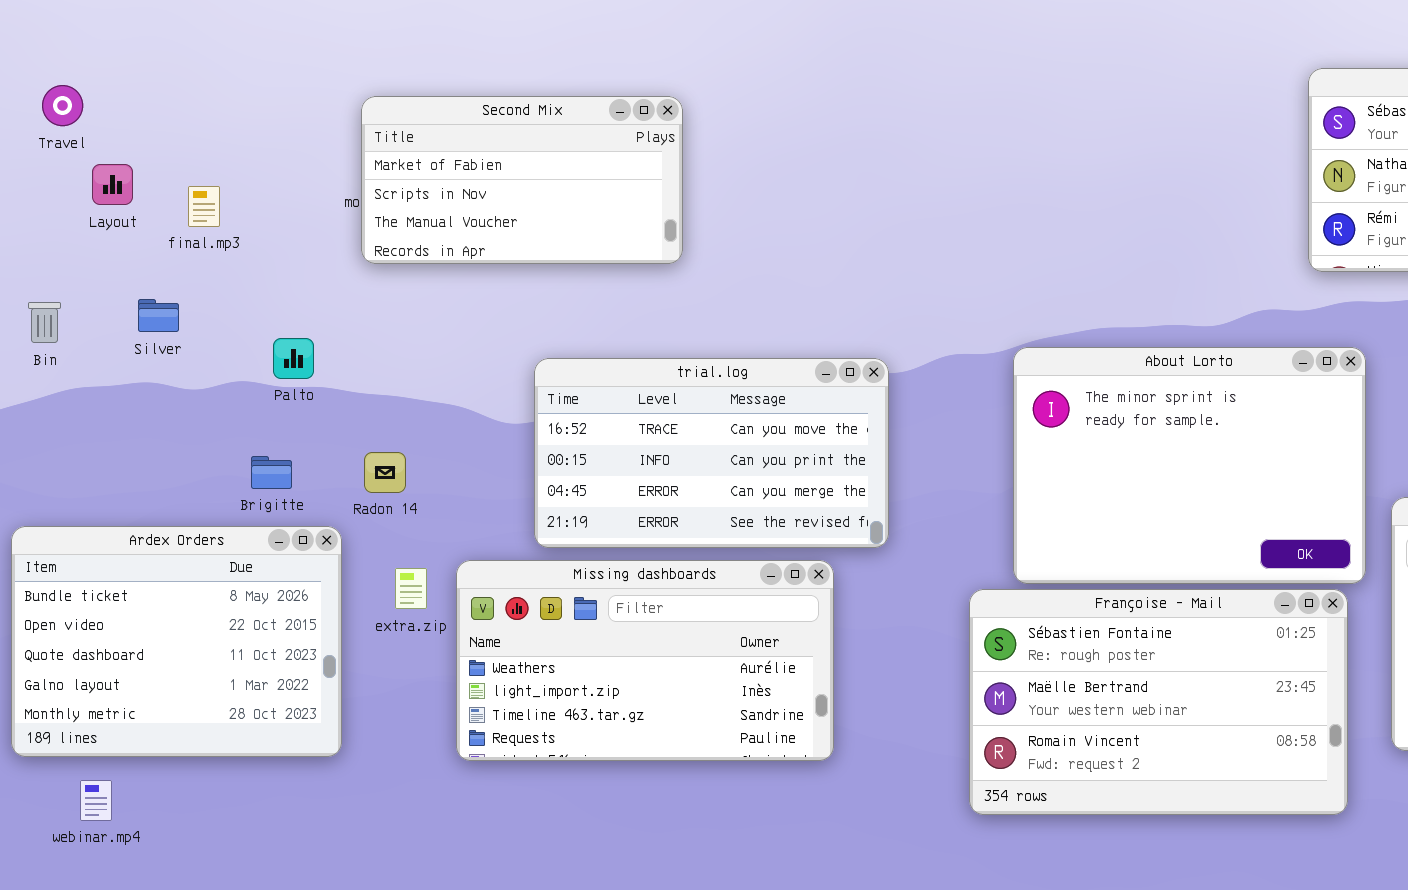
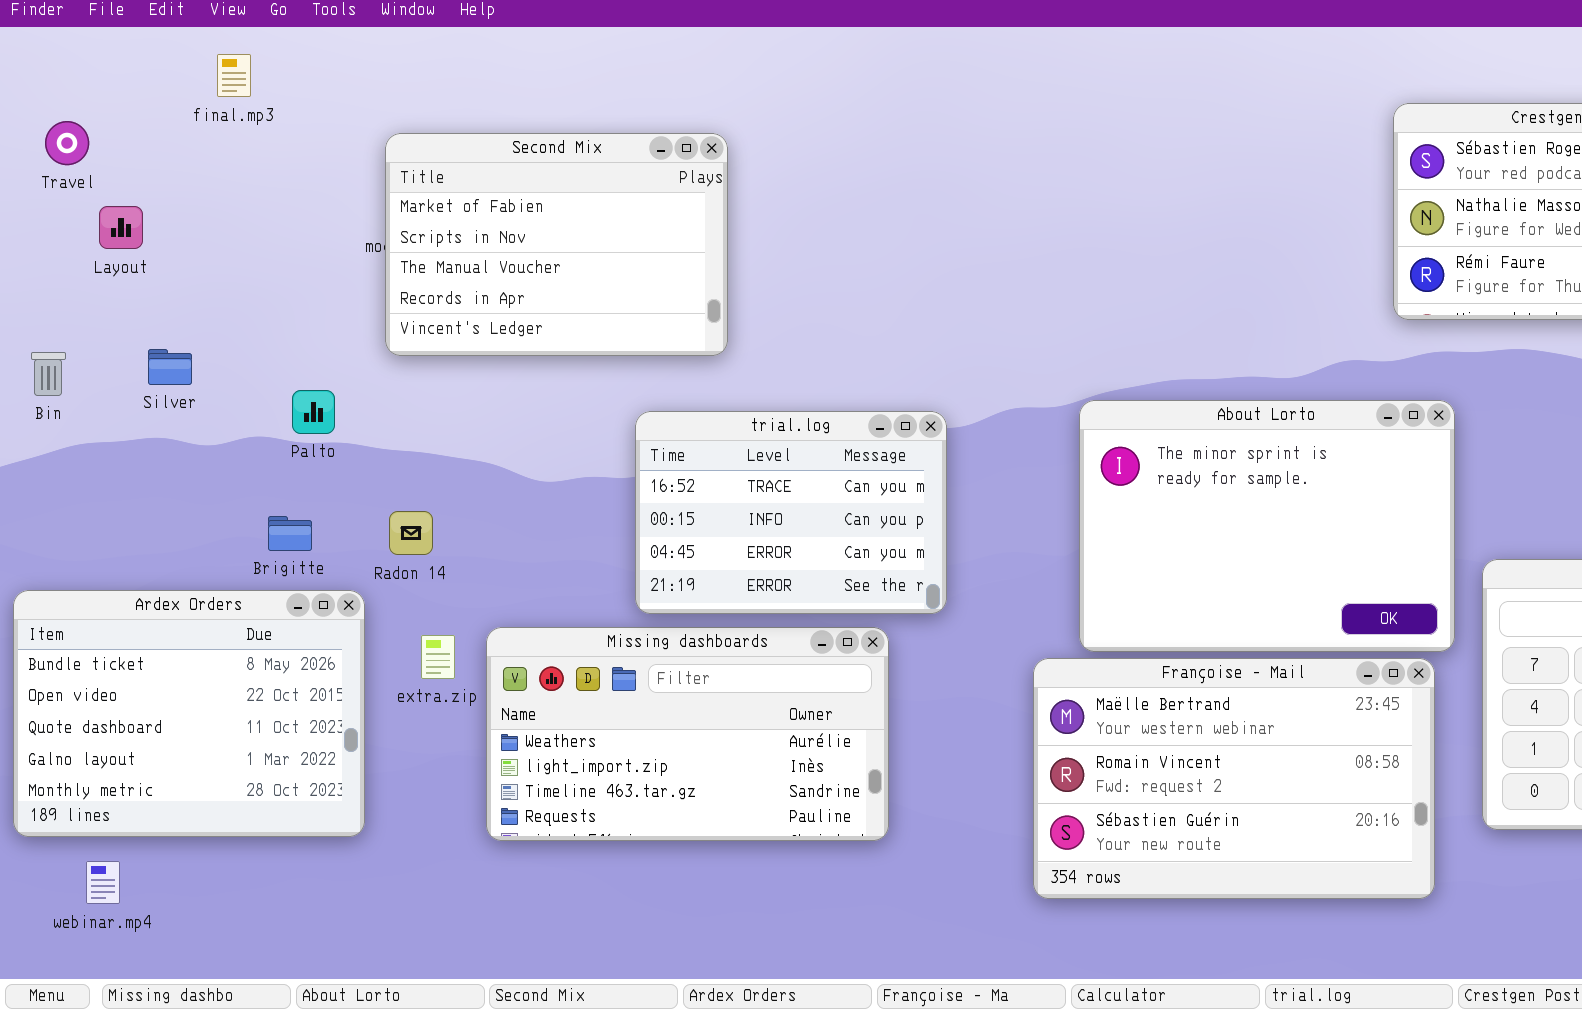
Second Mix: [361,96,683,264] -> [385,133,728,356], resized
final.mp3: [188,186,220,227] -> [217,54,251,97], moved
trial.log: [534,358,889,548] -> [635,411,947,614], resized
Françoise - Mail: [969,589,1348,815] -> [1033,658,1435,899], scrolled down 1 row

